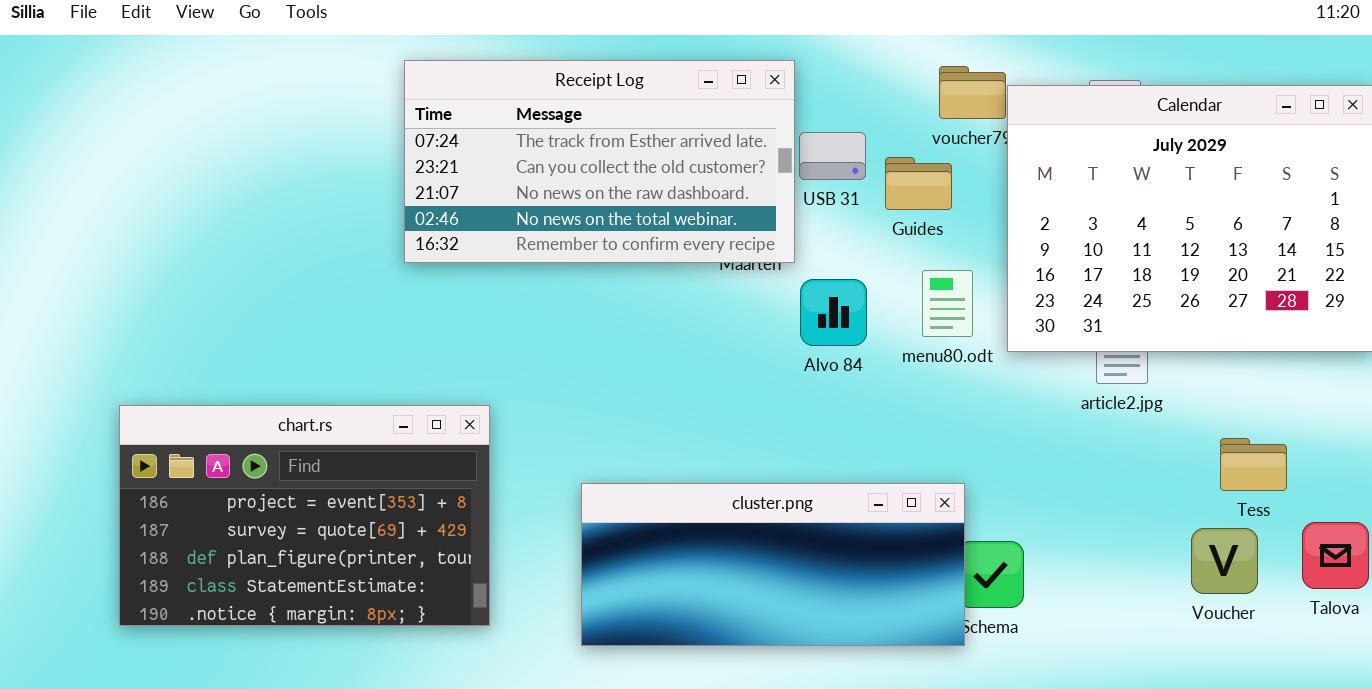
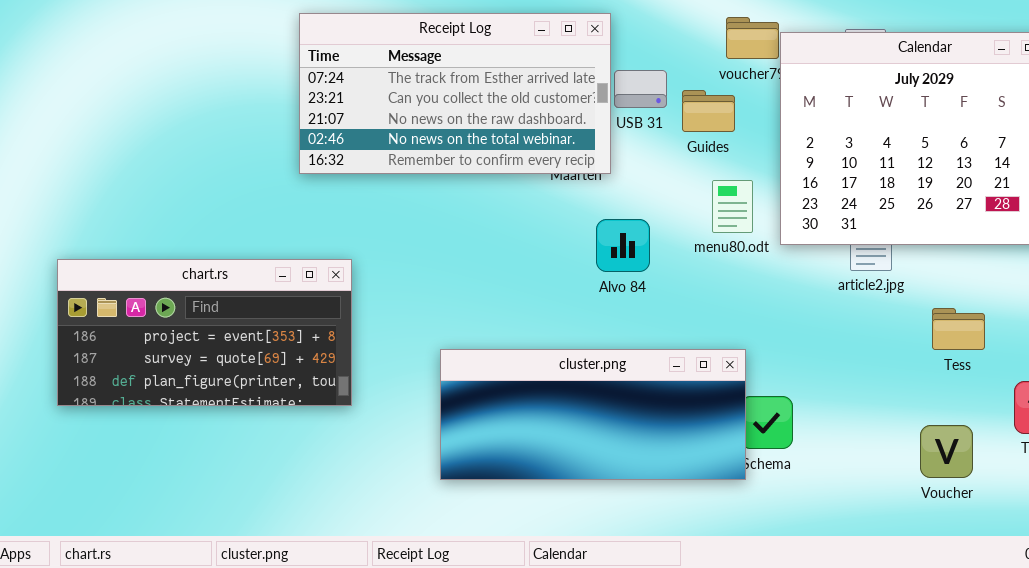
Alvo 84: [800,279,867,346] -> [596,219,650,272], moved
chart.rs: [119,405,490,626] -> [57,259,352,406], moved, resized
Tess: [1220,438,1287,491] -> [932,308,985,350], moved
Voucher: [1191,528,1258,594] -> [920,425,973,478], moved

